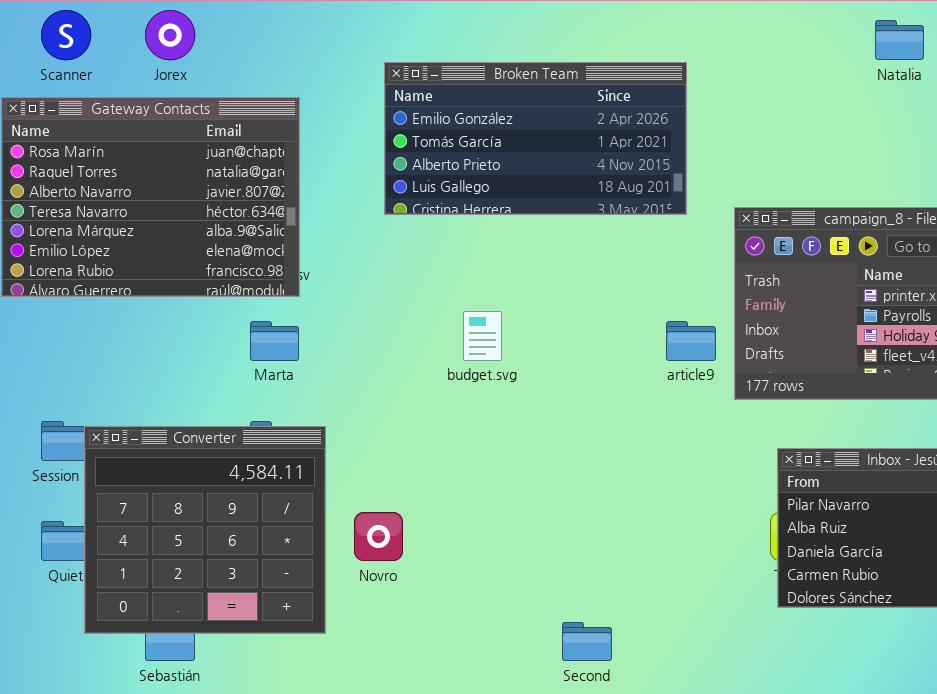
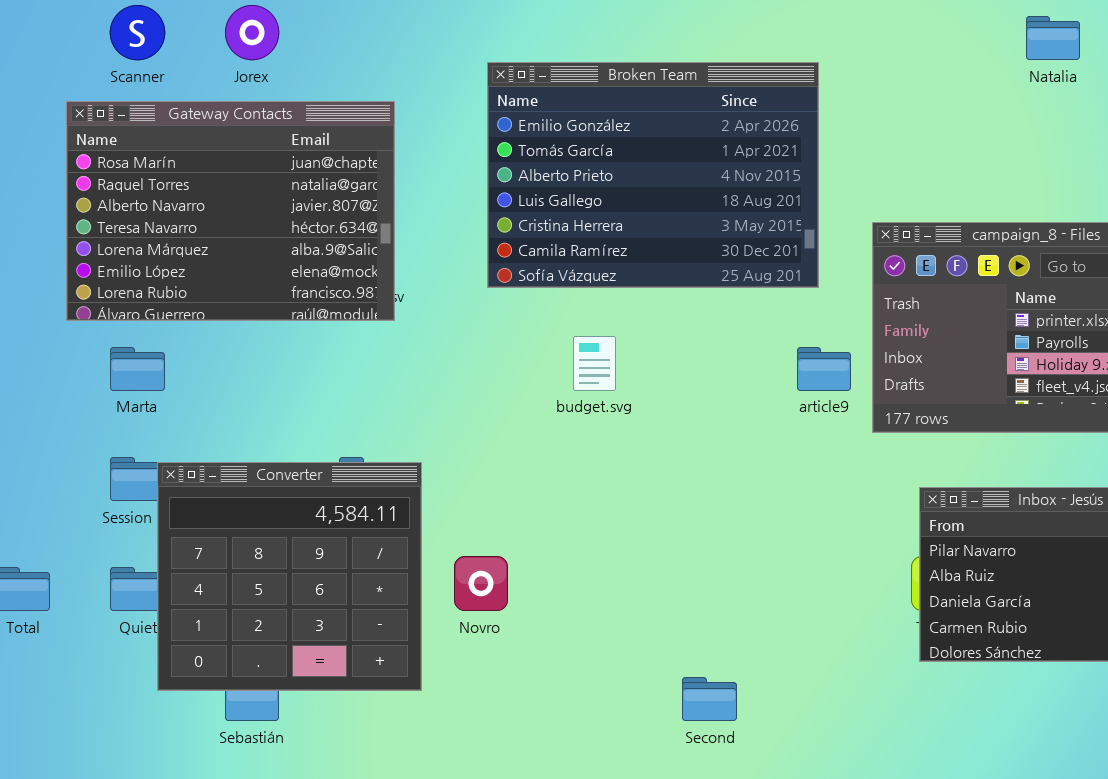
Broken Team: [384,62,687,215] -> [487,62,819,288], resized
Marta: [250,321,299,361] -> [110,347,165,391], moved

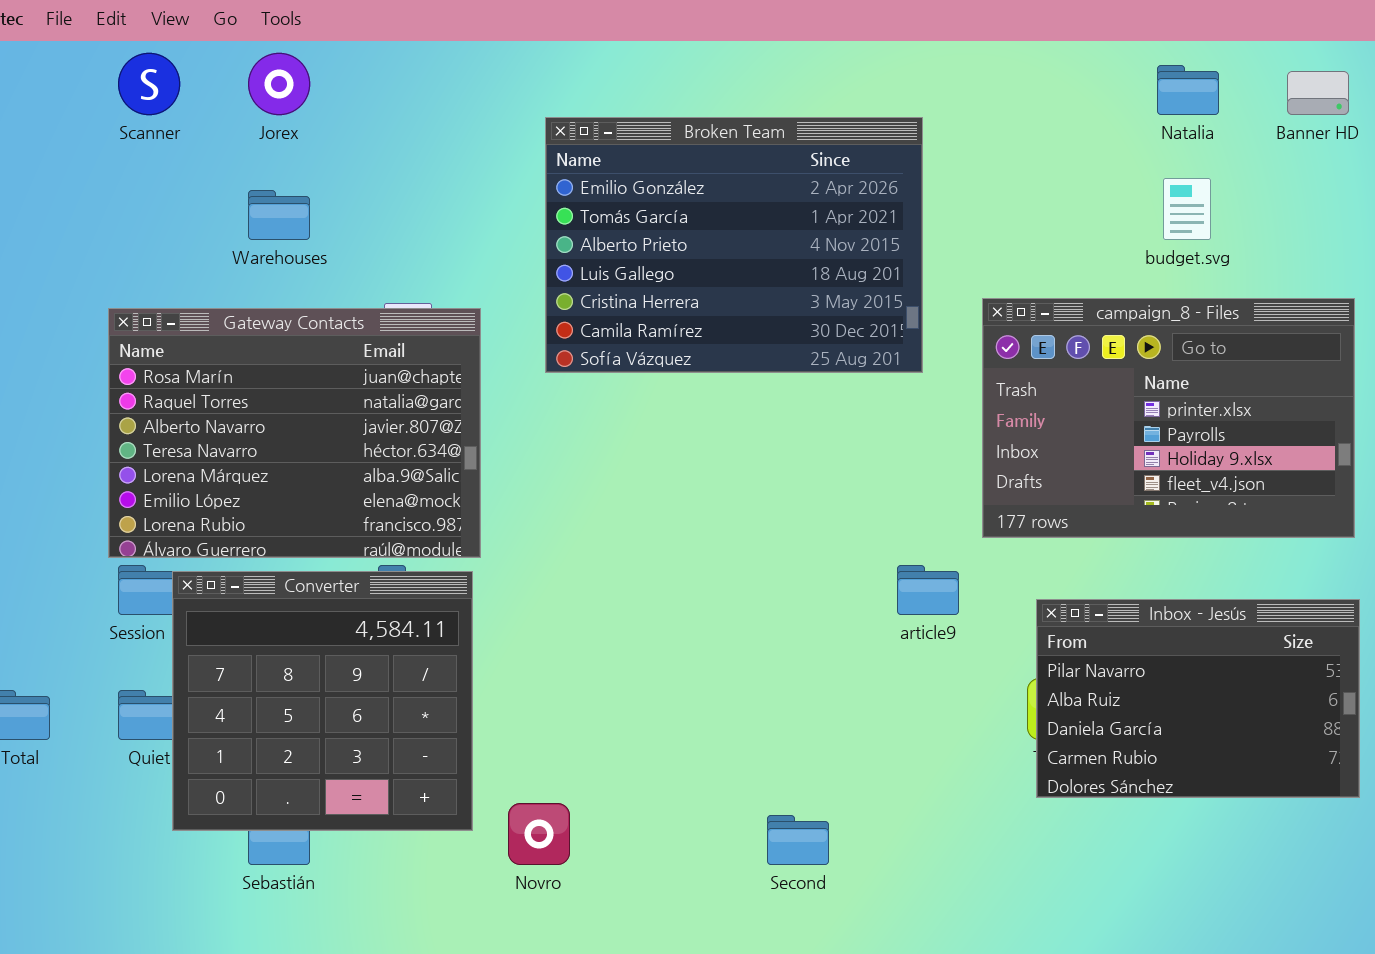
Gateway Contacts: [66,101,395,321] -> [108,308,481,558], moved
budget.svg: [573,336,616,391] -> [1163,178,1211,240], moved
article9: [797,347,851,391] -> [897,565,959,615], moved
Novro: [454,556,508,611] -> [508,803,570,865], moved

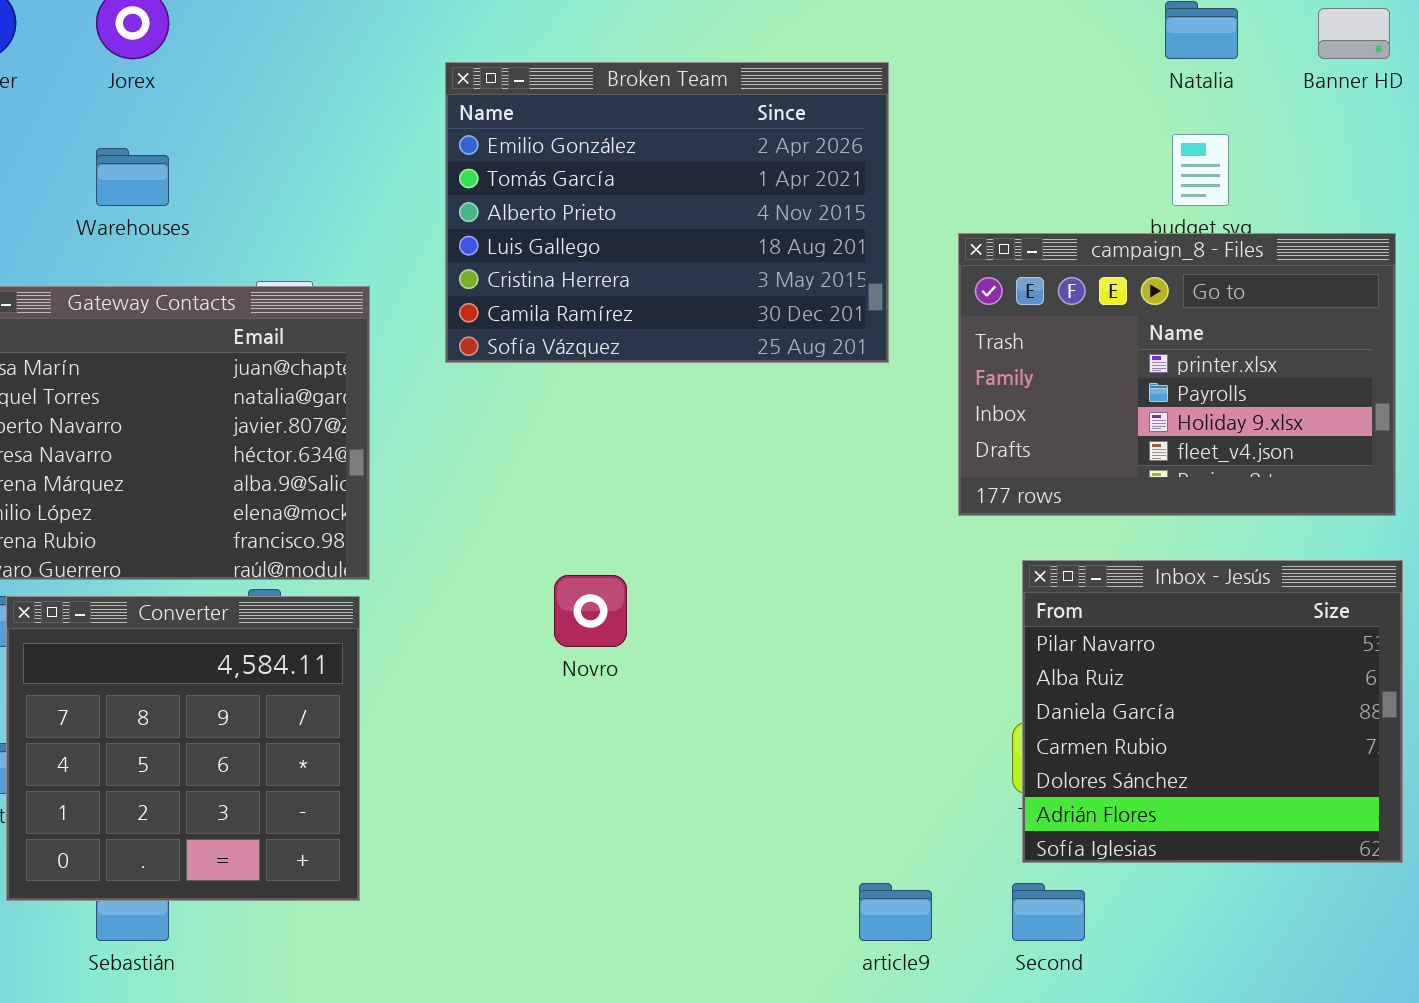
campaign_8 - Files: [982,298,1355,538] -> [958,233,1396,516], moved
article9: [897,565,959,615] -> [859,883,932,941], moved
Inbox - Jesús: [1036,599,1360,798] -> [1022,560,1403,863], resized
Novro: [508,803,570,865] -> [554,575,627,647], moved
Second: [767,815,829,865] -> [1012,883,1085,941], moved

